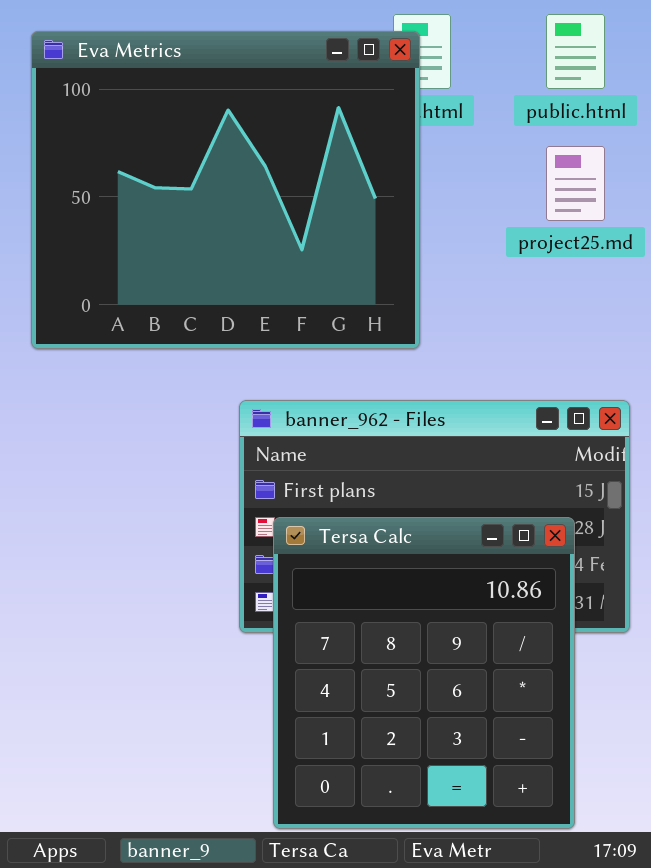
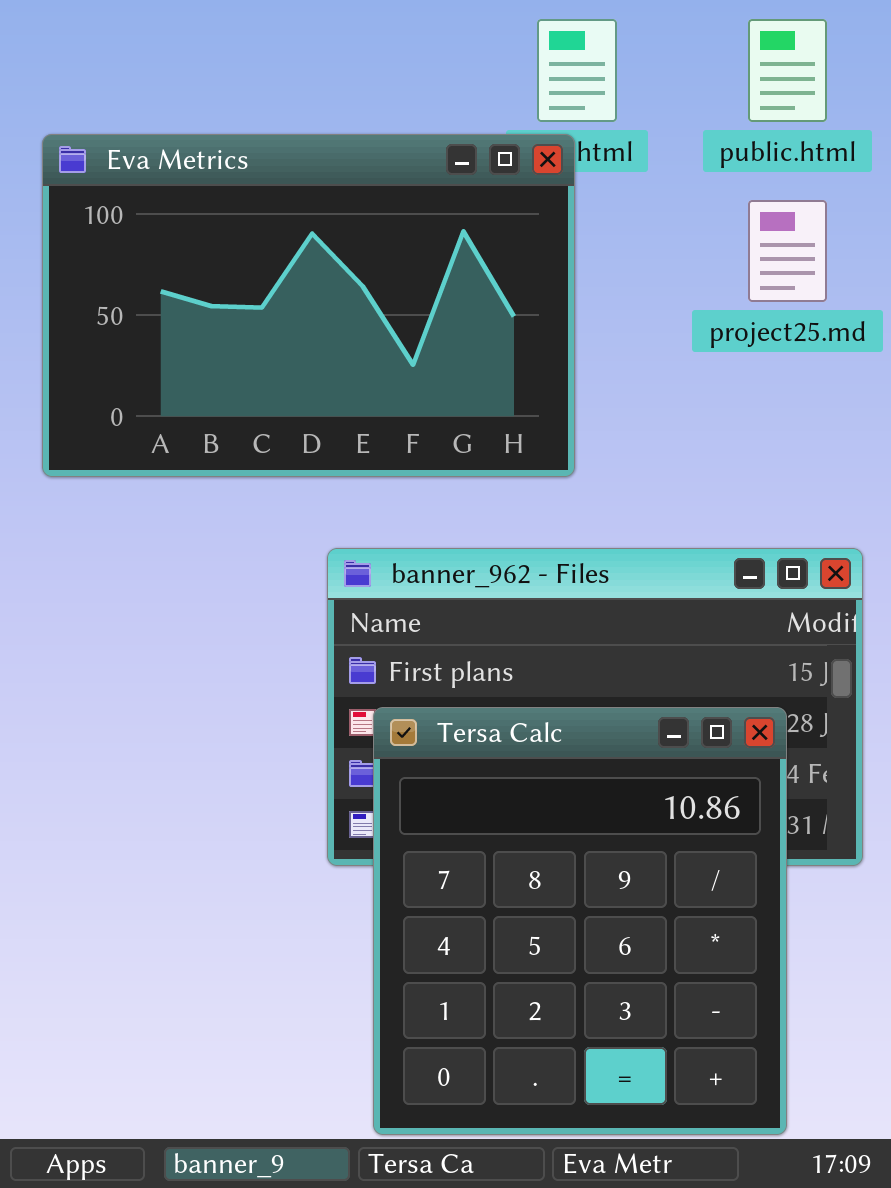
Eva Metrics: [31,31,420,349] -> [42,134,575,477], resized

